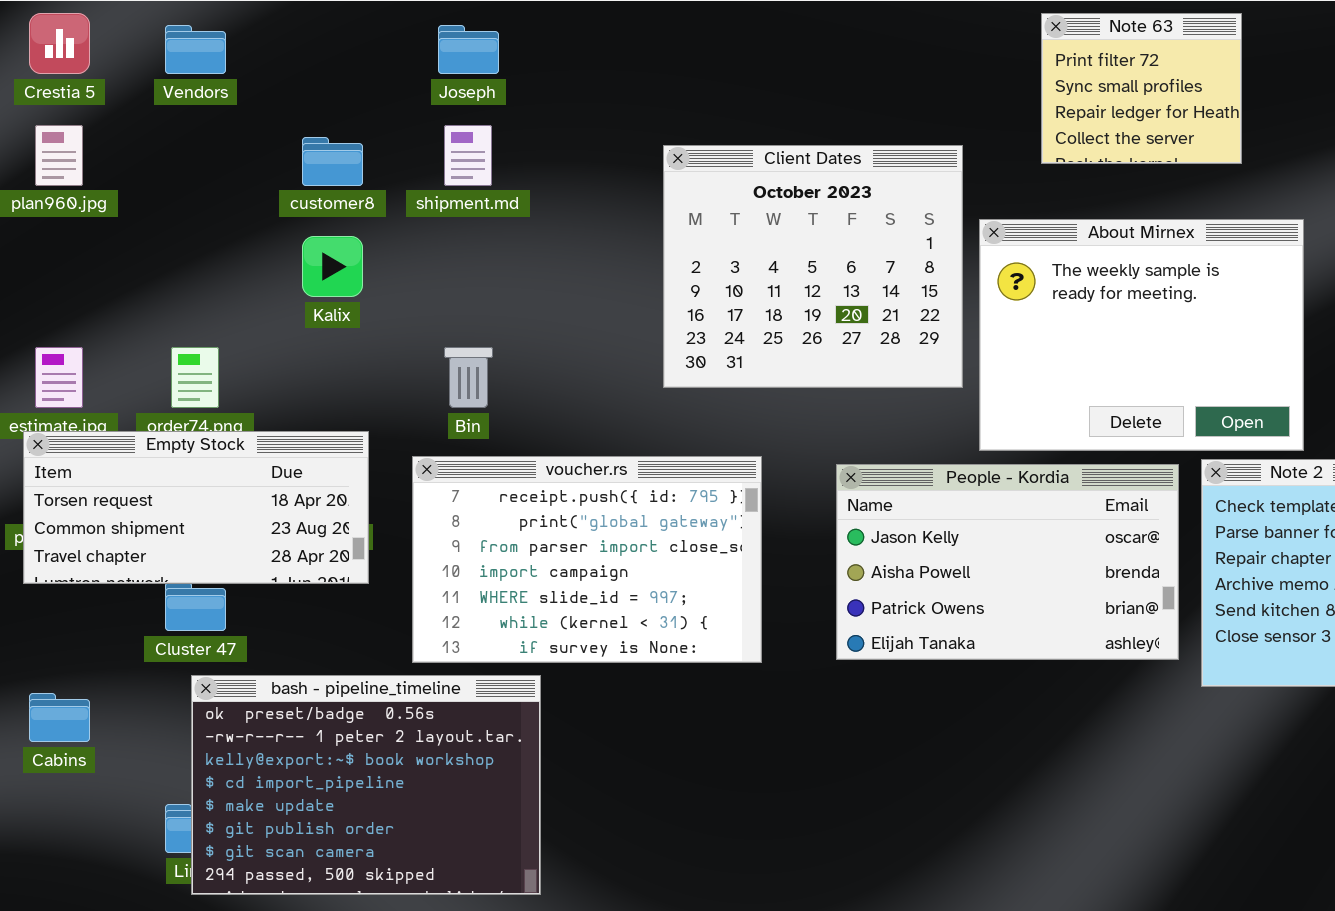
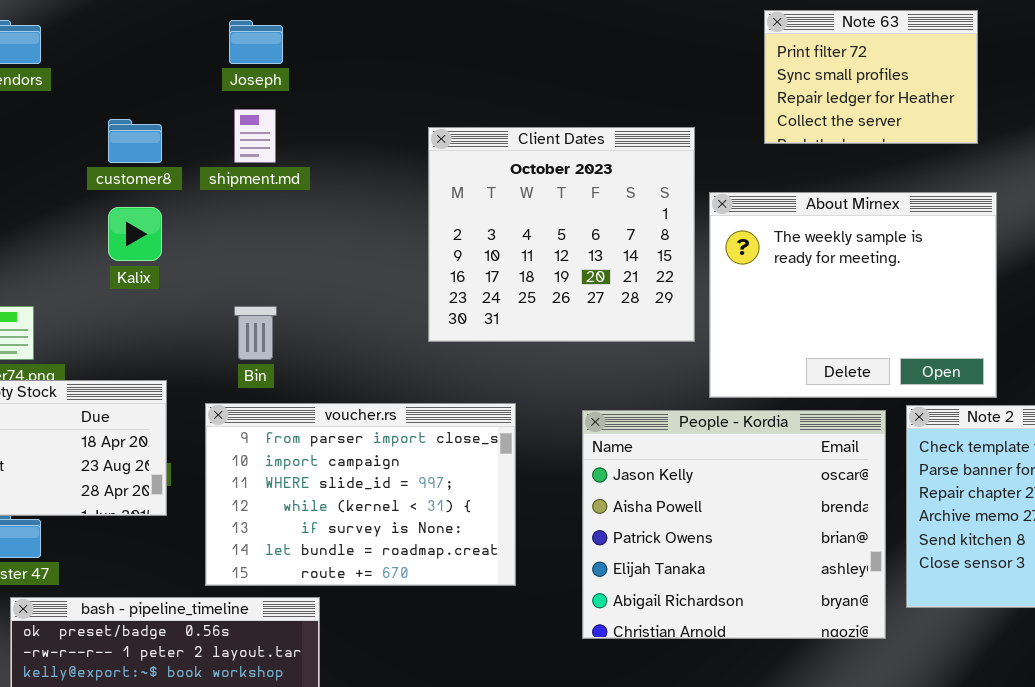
Note 63: [1041,13,1242,164] -> [764,10,978,144], resized
voucher.rs: [412,456,762,663] -> [205,403,516,586], scrolled down 2 rows
People - Kordia: [836,464,1179,660] -> [582,410,886,639], resized

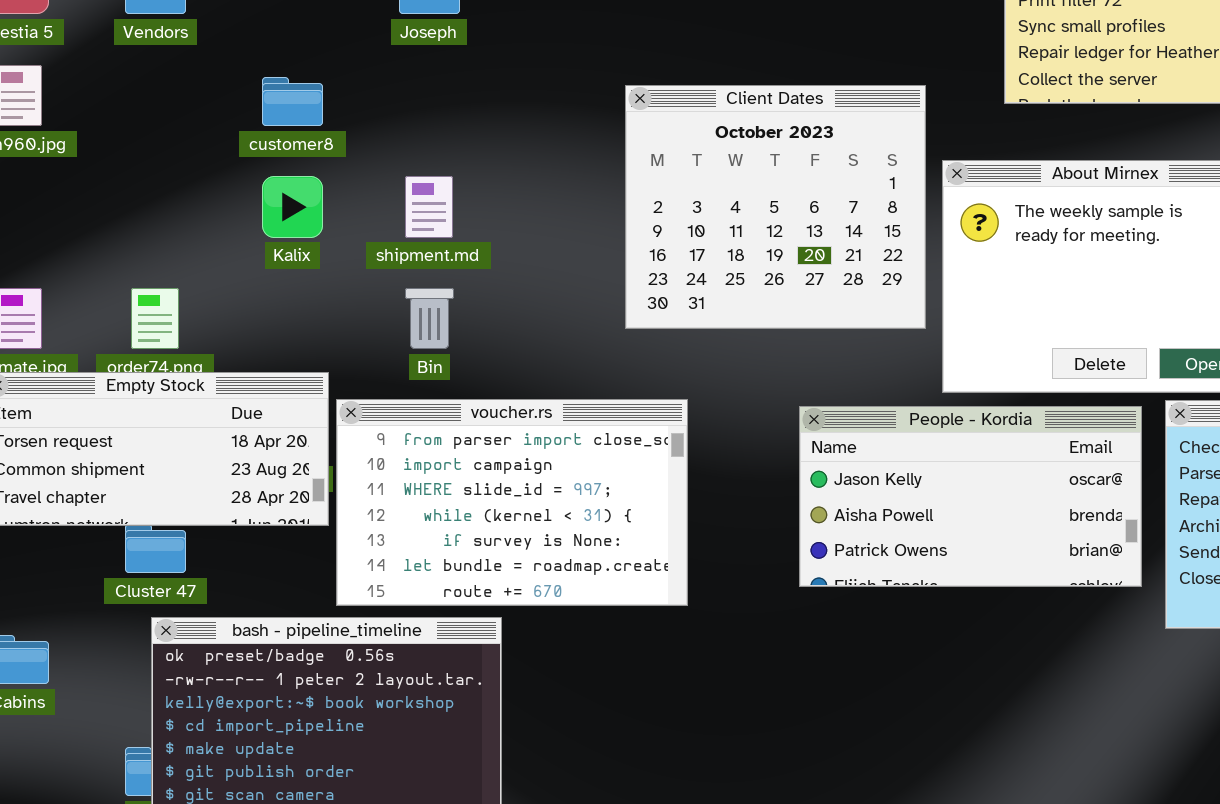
shipment.md: [234,109,276,163] -> [405,176,453,238], moved
voucher.rs: [205,403,516,586] -> [336,399,688,606], moved
People - Kordia: [582,410,886,639] -> [799,406,1142,587], resized

